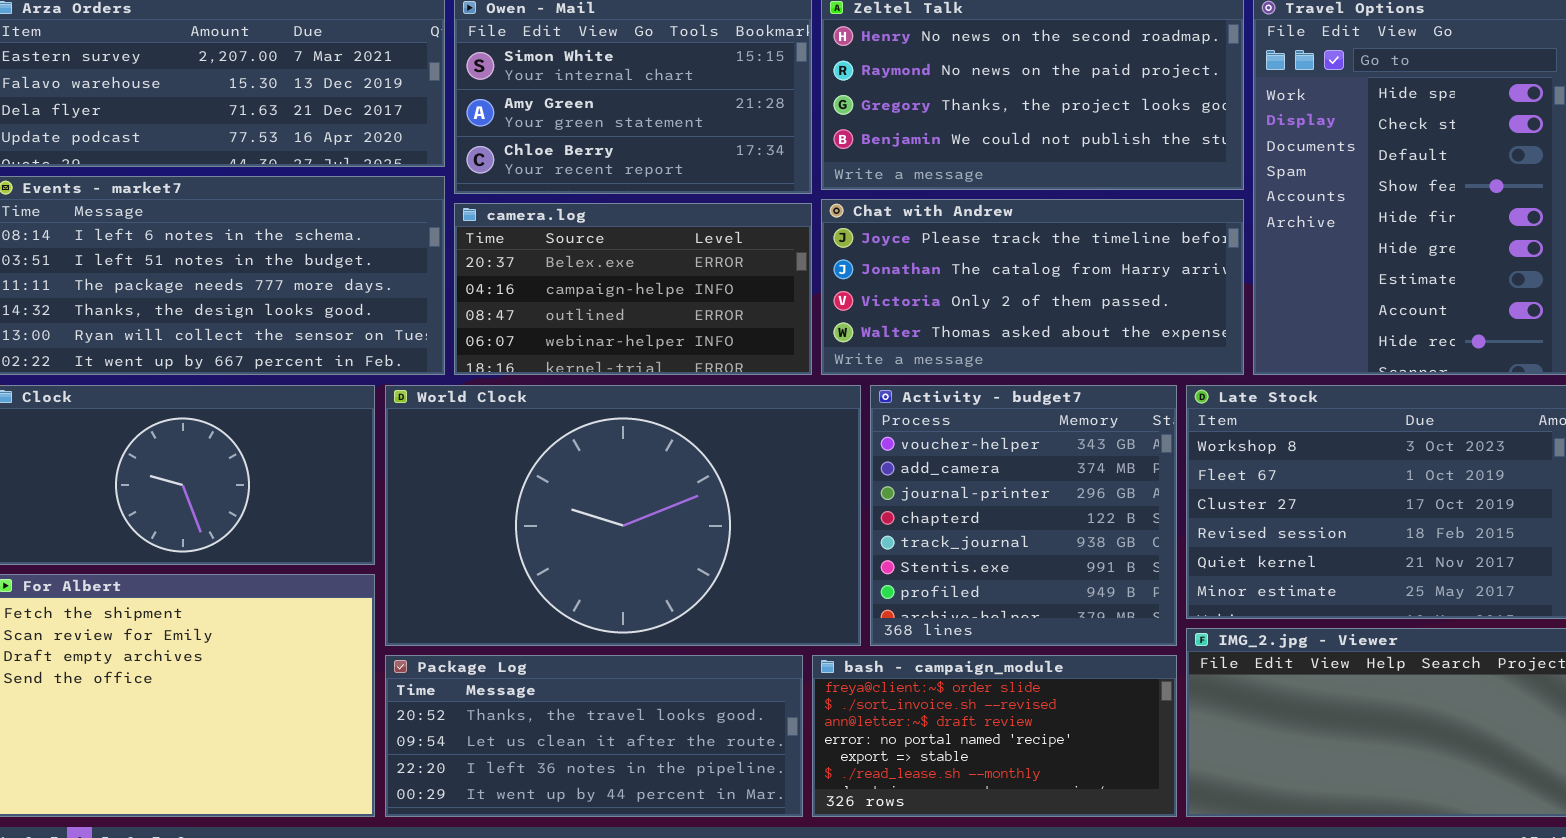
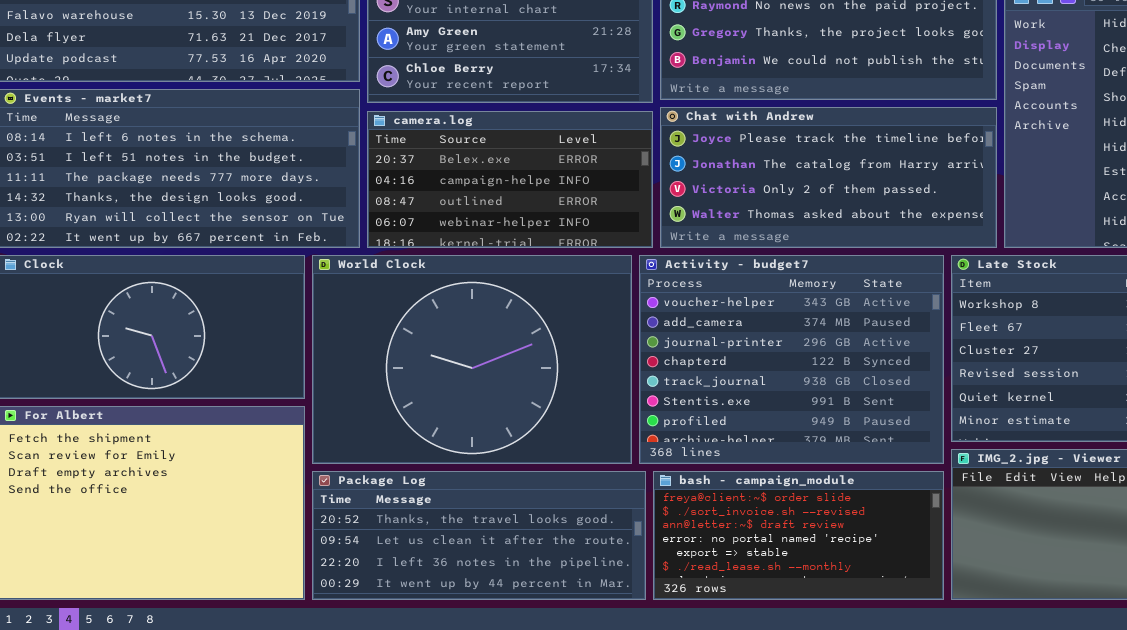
World Clock: [385,385,861,646] -> [312,255,632,464], resized
Activity - budget7: [870,385,1177,646] -> [639,255,944,464], resized

